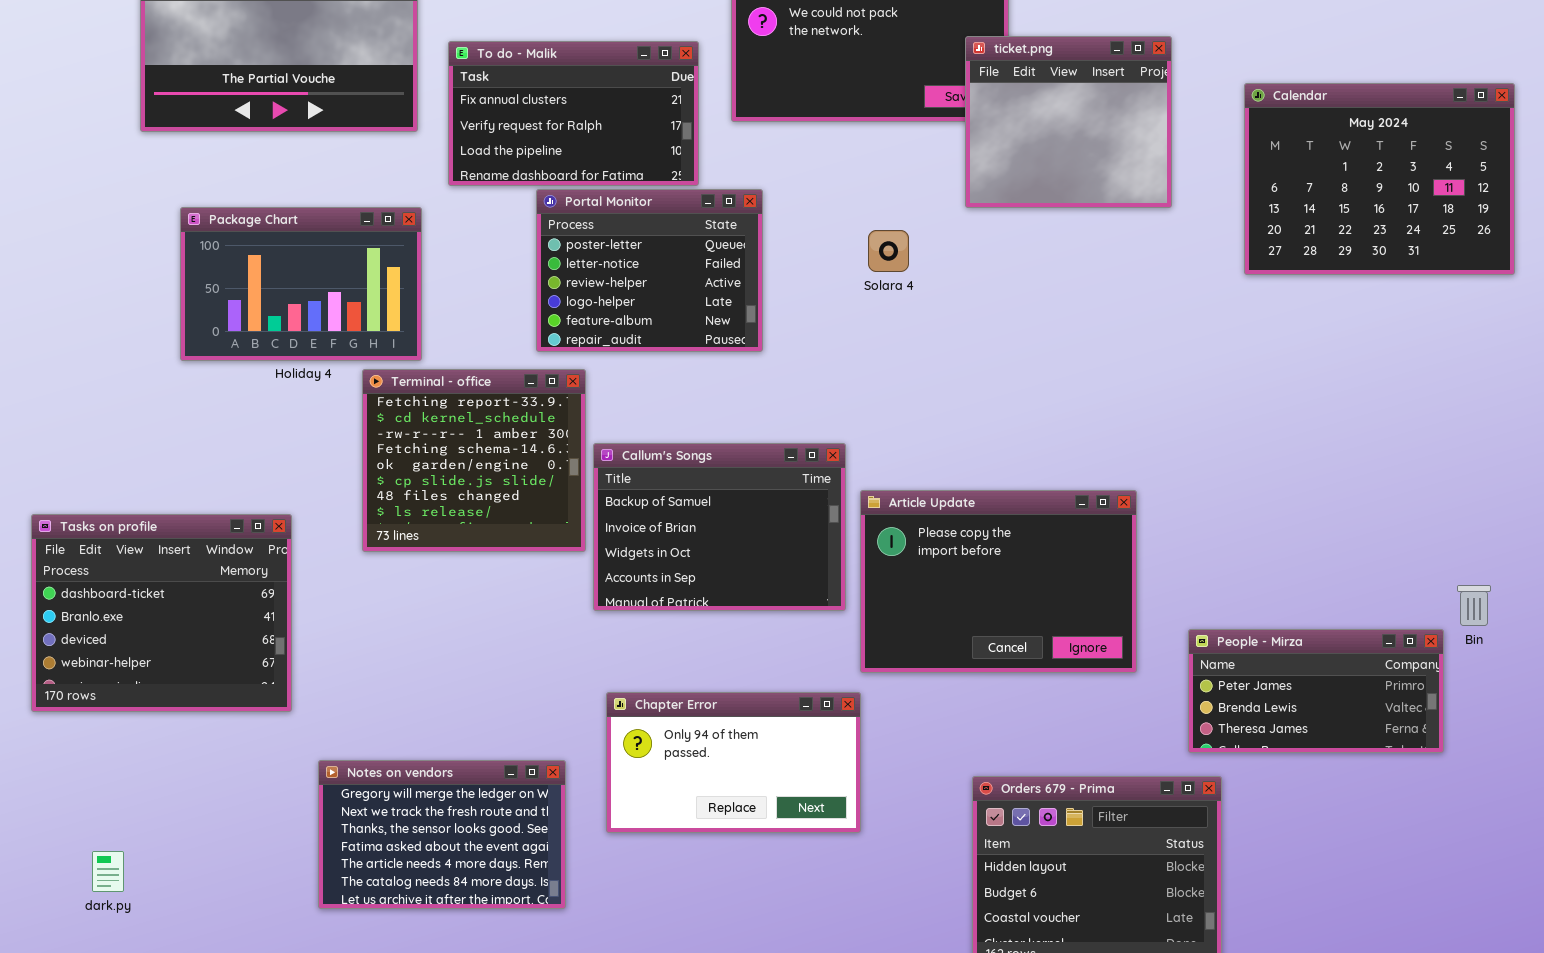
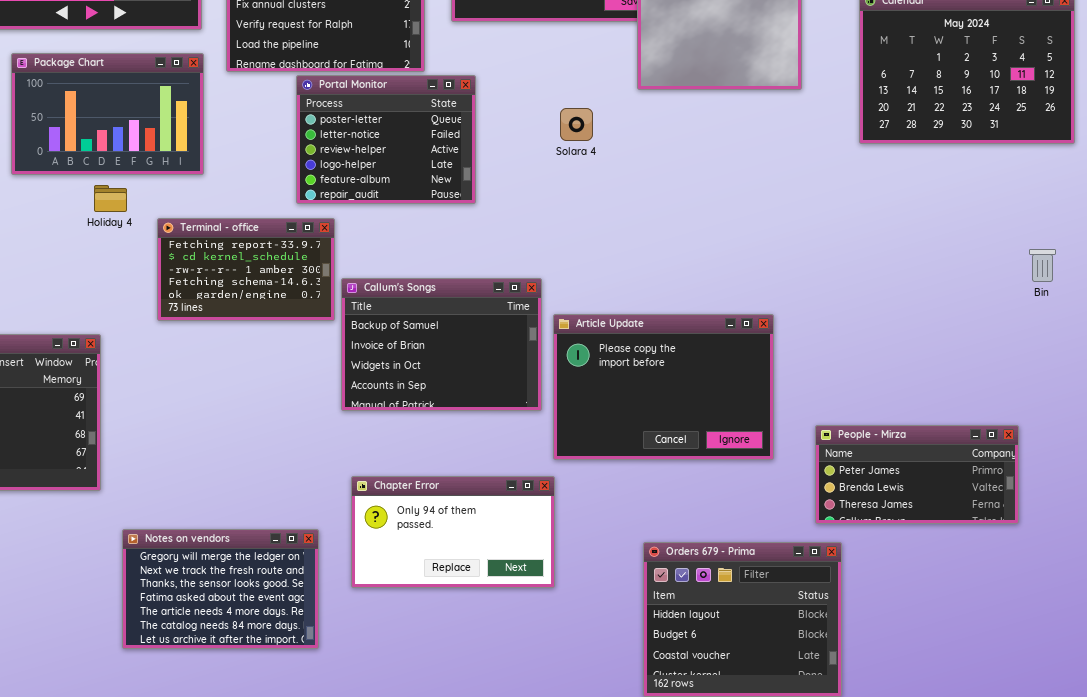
Package Chart: [180,207,422,361] -> [11,53,204,175], moved
Terminal - office: [362,369,586,552] -> [157,218,335,321], resized
Bin: [1457,585,1491,626] -> [1029,249,1056,282], moved

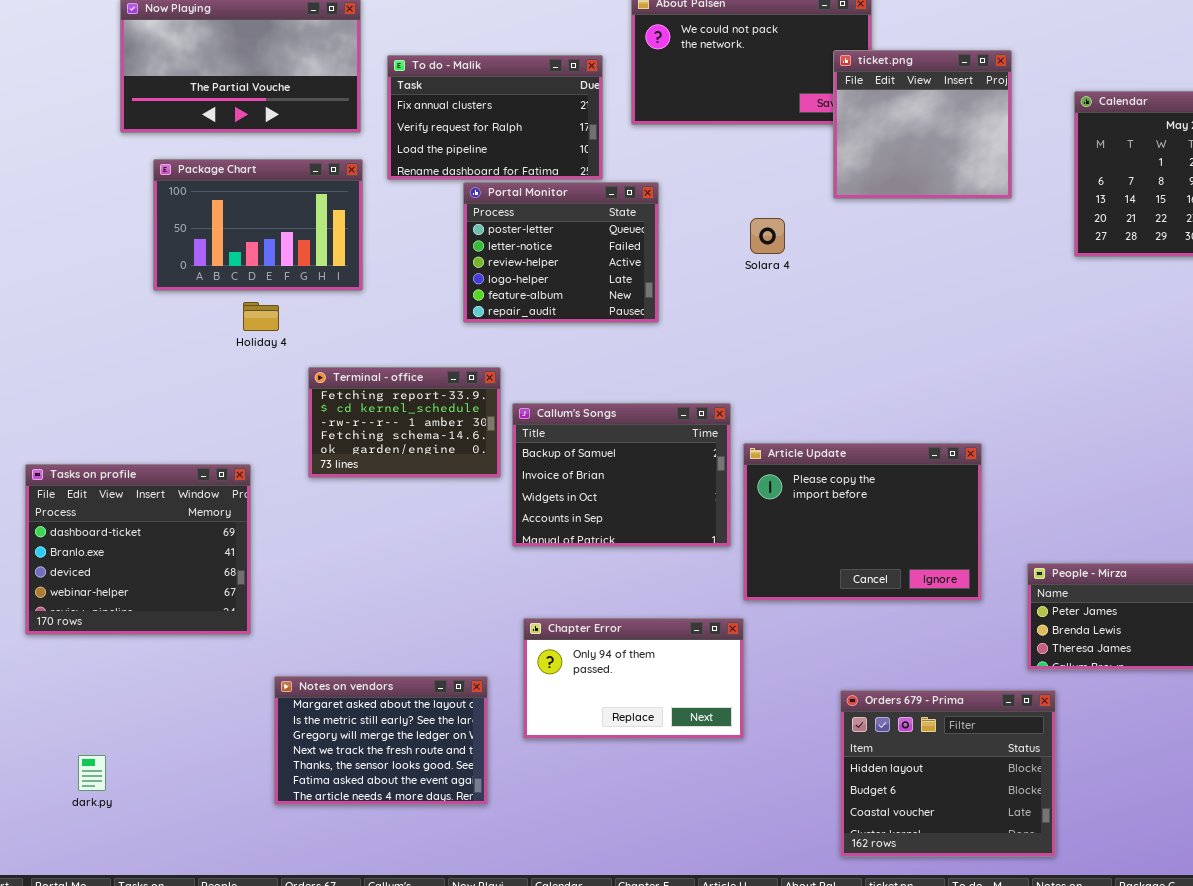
Terminal - office: [157,218,335,321] -> [308,367,501,478], moved
Notes on vendors: [122,529,319,649] -> [274,676,488,805], scrolled up 2 rows

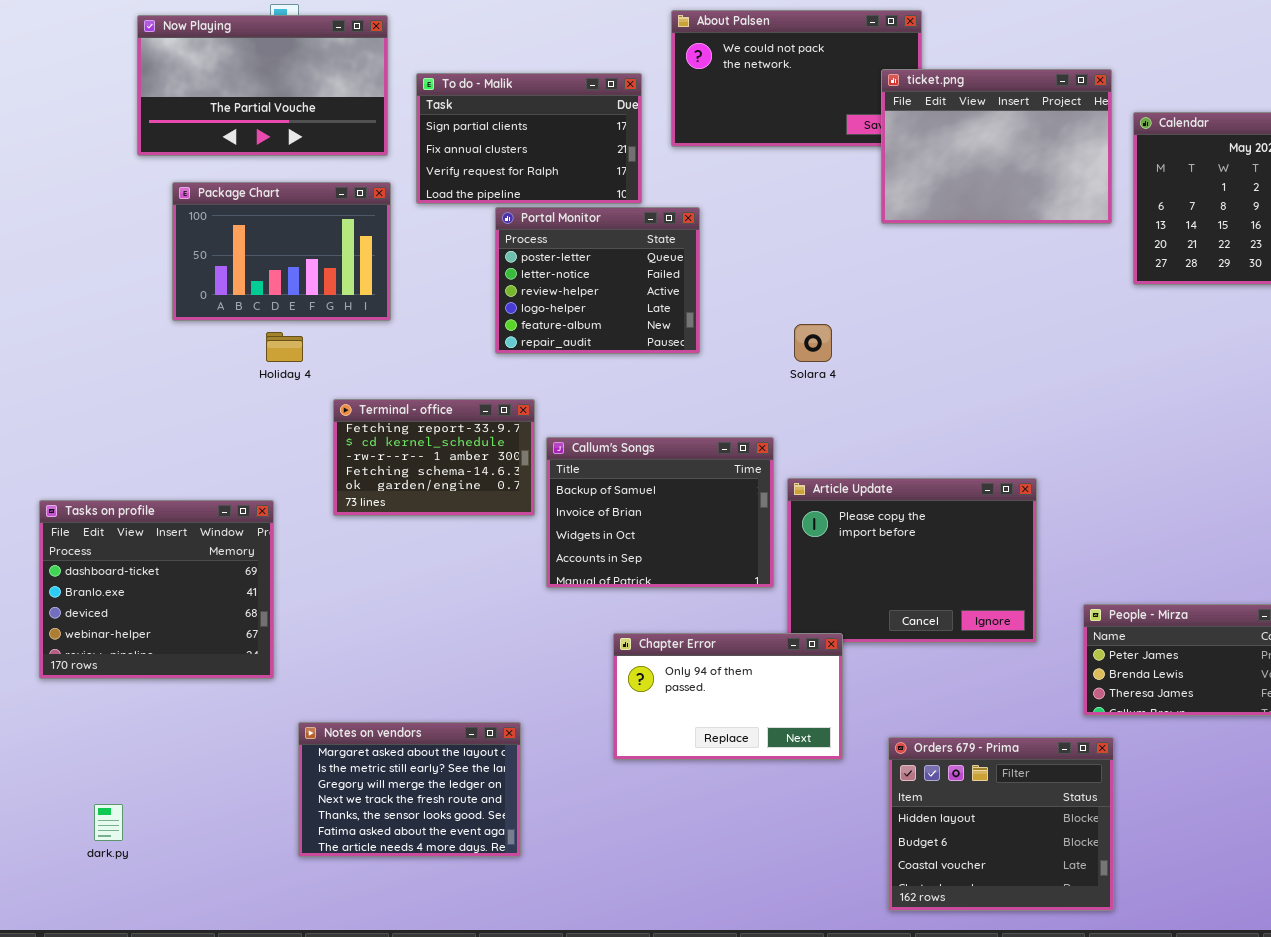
ticket.png: [833,50,1012,199] -> [881,69,1112,224], resized
To do - Malik: [387,55,603,180] -> [416,73,642,204], scrolled up 1 row
Solara 4: [750,218,785,254] -> [794,324,832,362], moved
Chapter Error: [523,618,744,739] -> [613,633,843,760], moved

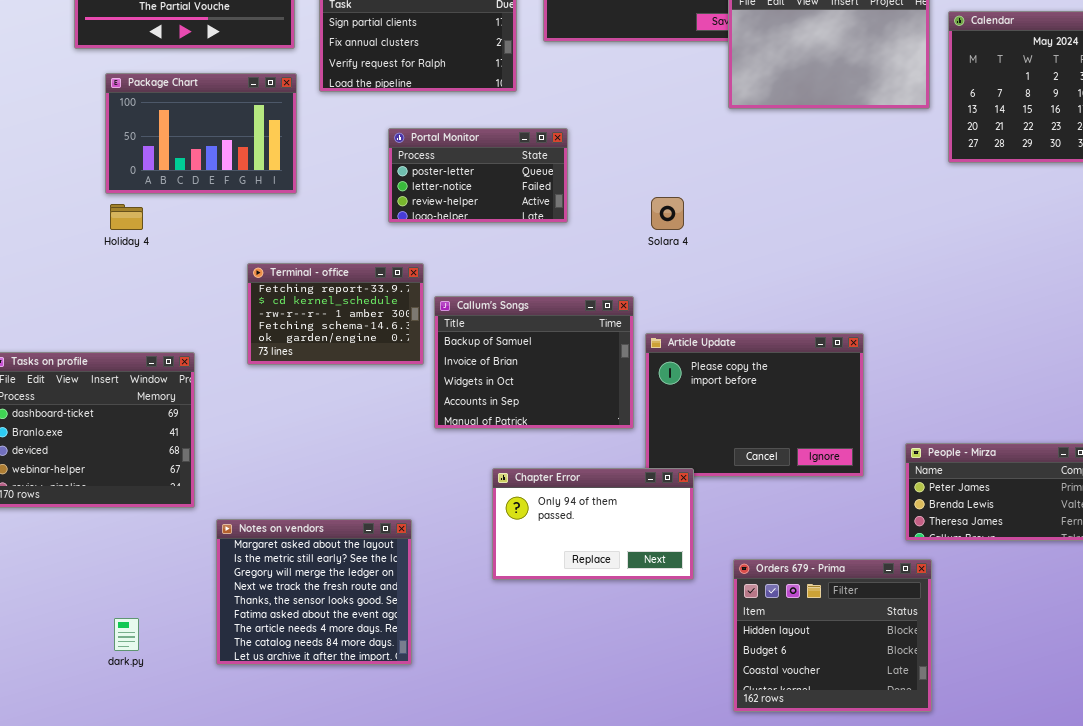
Portal Monitor: [495,207,700,354] -> [388,128,568,223], resized
Holiday 4: [266,332,303,362] -> [110,204,143,230], moved
Notes on vendors: [298,722,521,857] -> [216,519,412,665], resized
dark.py: [94,804,123,841] -> [114,618,139,651], moved

